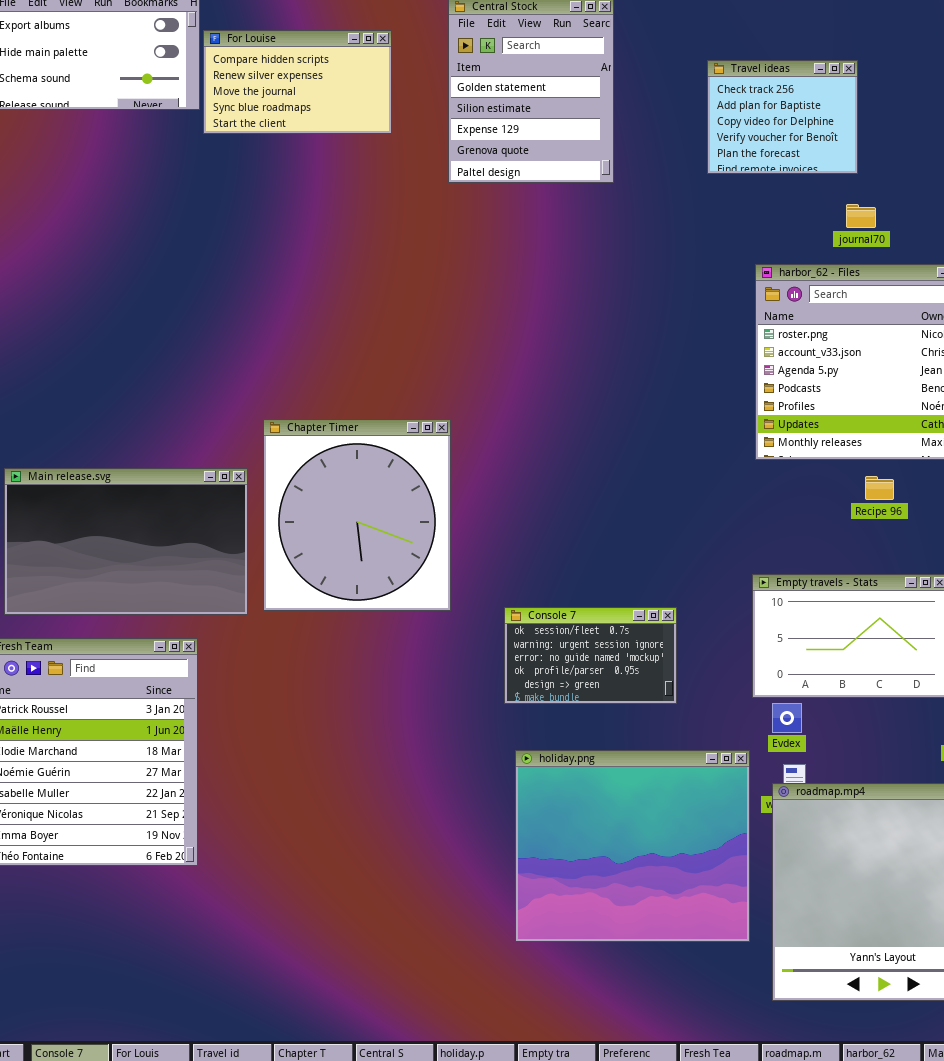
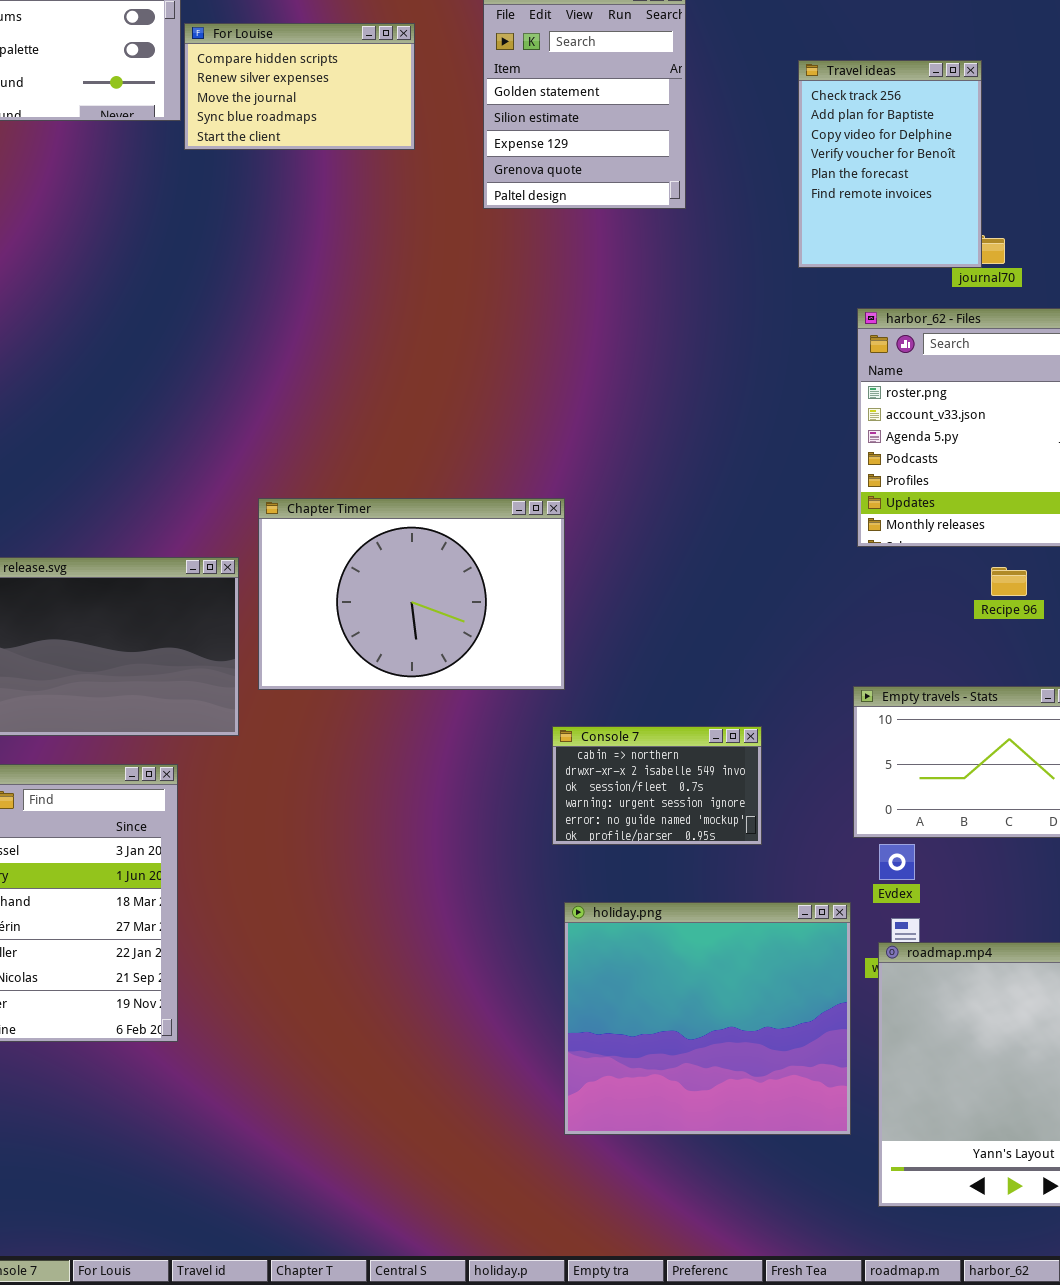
Travel ideas: [707,60,858,174] -> [798,60,982,268], resized
Chapter Timer: [263,419,451,611] -> [258,498,565,690], resized
Console 7: [504,607,677,704] -> [552,726,762,845], scrolled up 2 rows

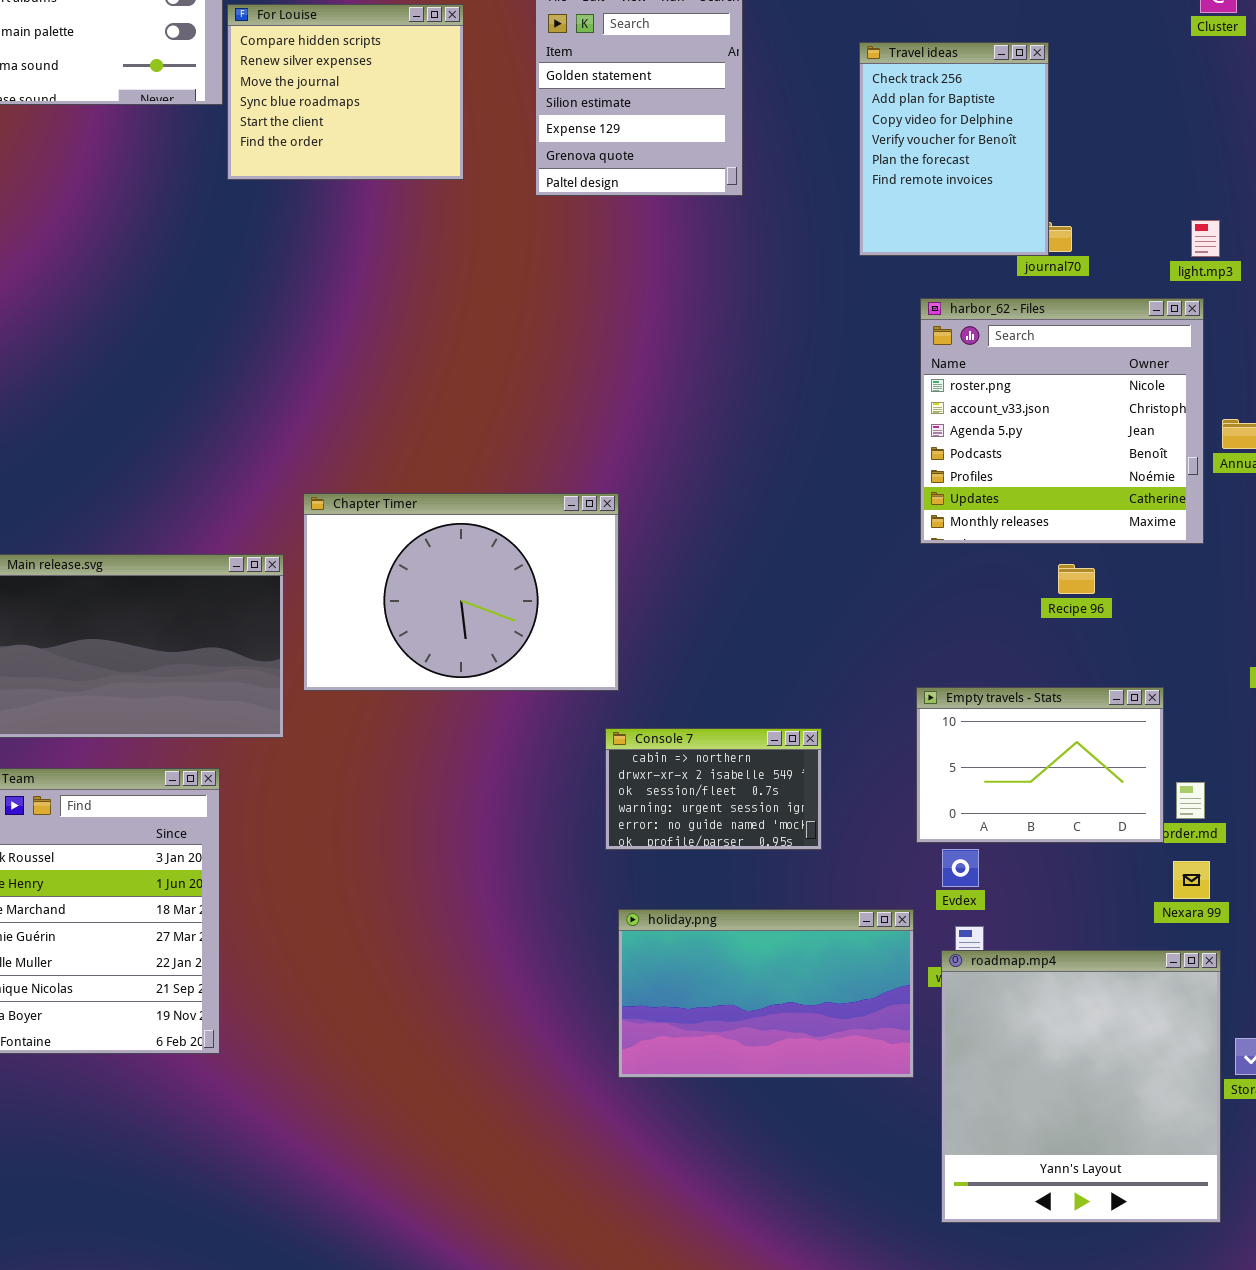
For Louise: [184,23,415,150] -> [227,4,464,180], resized
holiday.png: [564,902,851,1135] -> [618,909,914,1078], resized

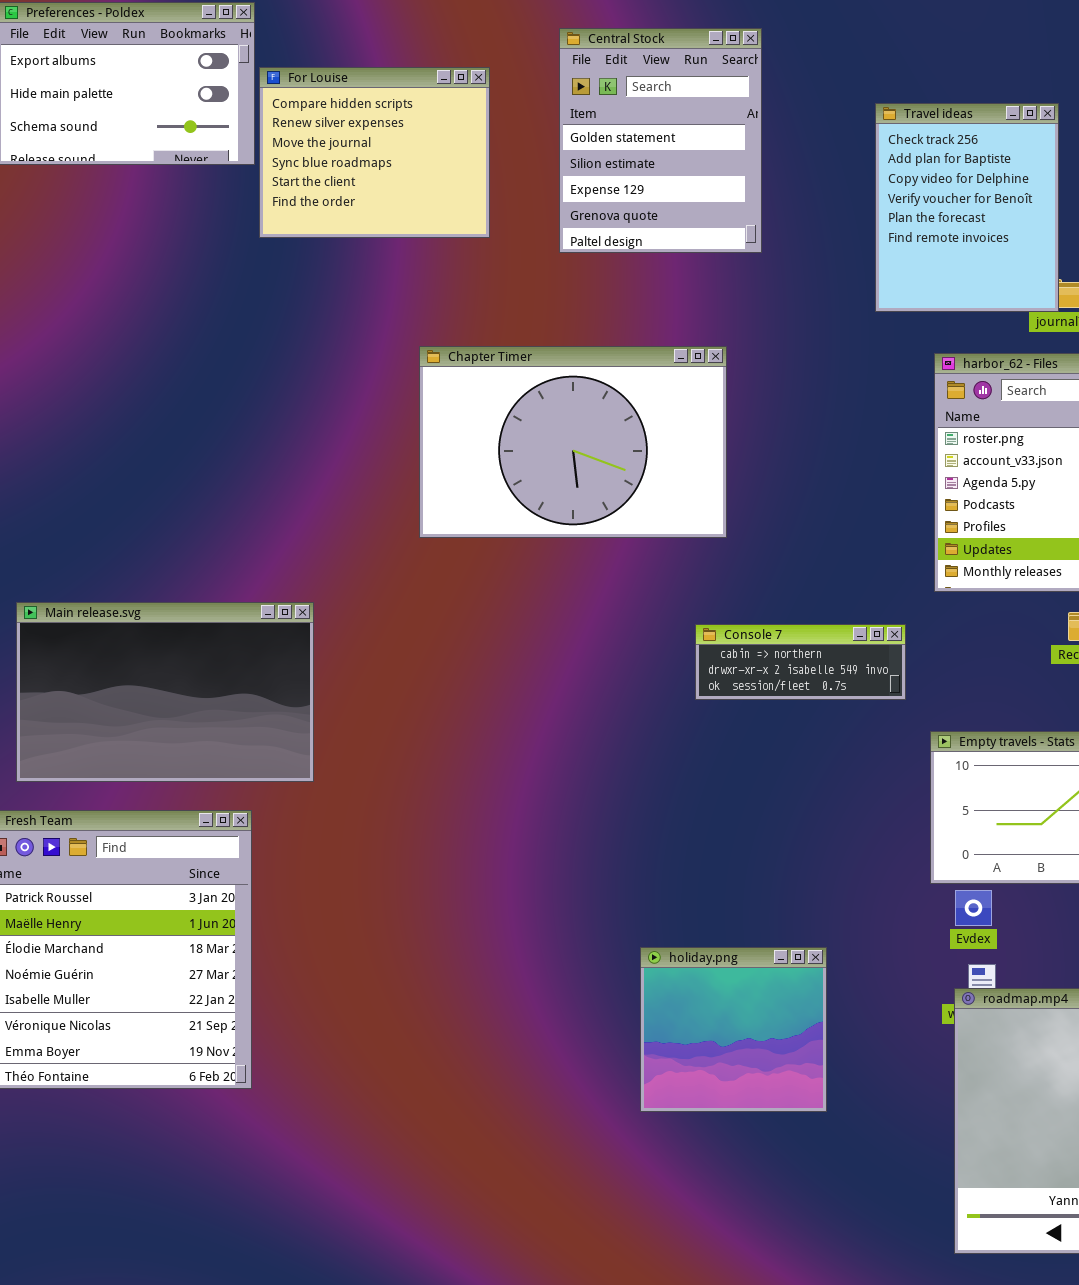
Chapter Timer: [303,493,619,691] -> [419,346,727,538], moved
Console 7: [605,728,822,850] -> [695,624,906,700], moved, resized
holiday.png: [618,909,914,1078] -> [640,947,827,1112], resized

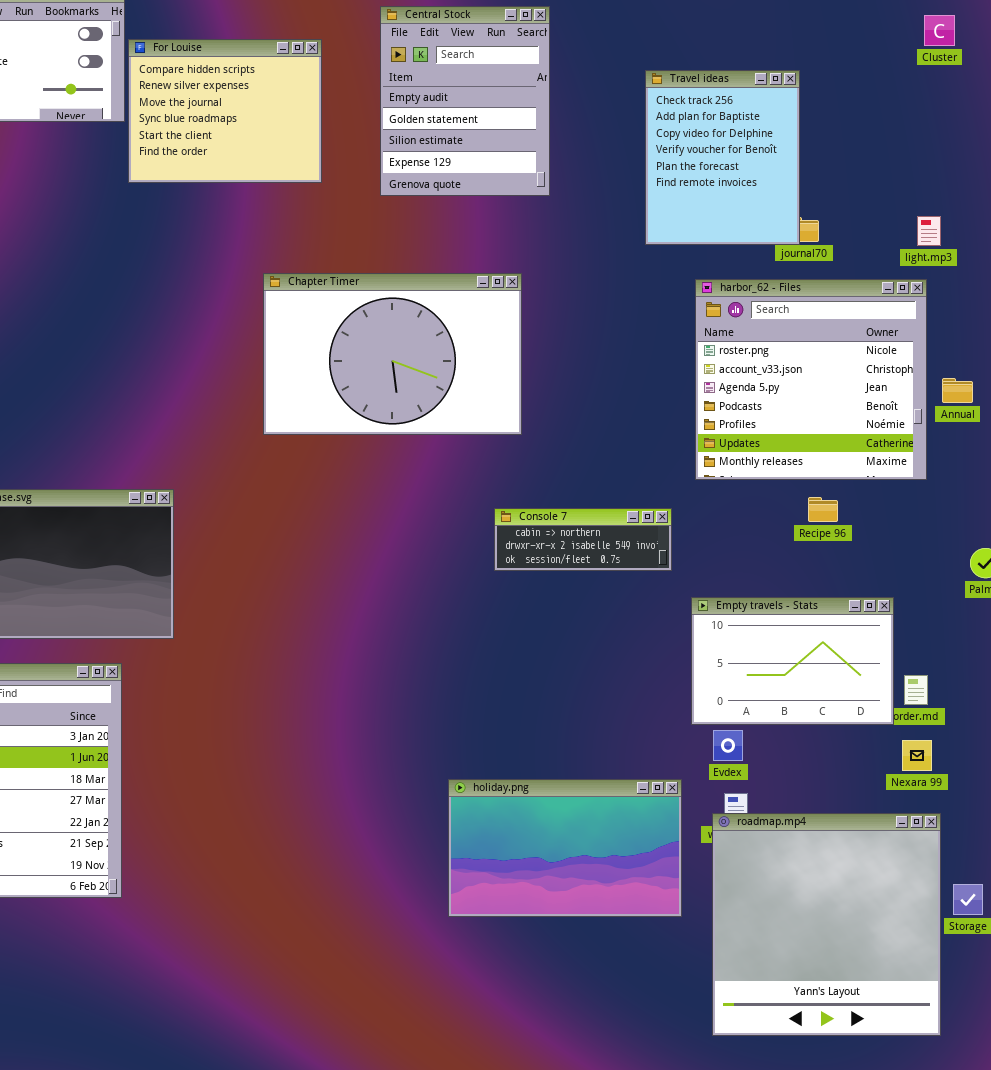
Central Stock: [559,28,762,253] -> [380,6,550,196], scrolled up 1 row
holiday.png: [640,947,827,1112] -> [448,779,682,917], resized

